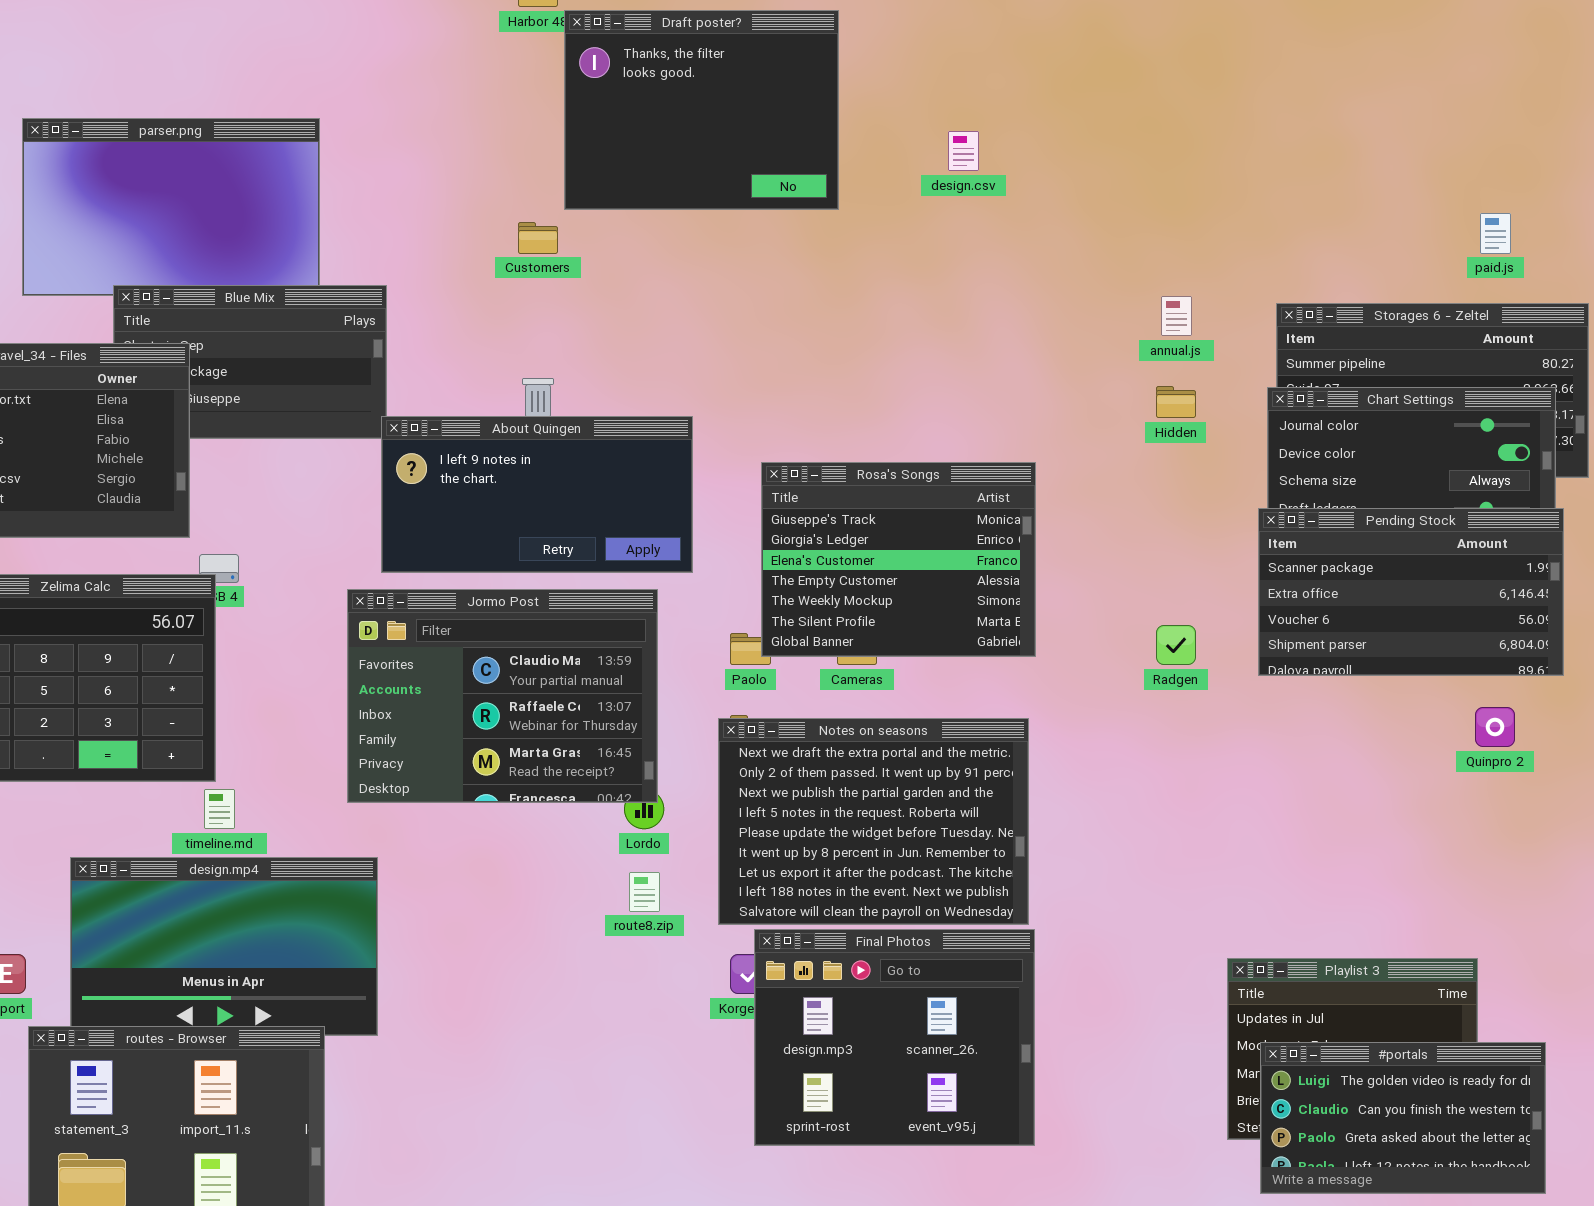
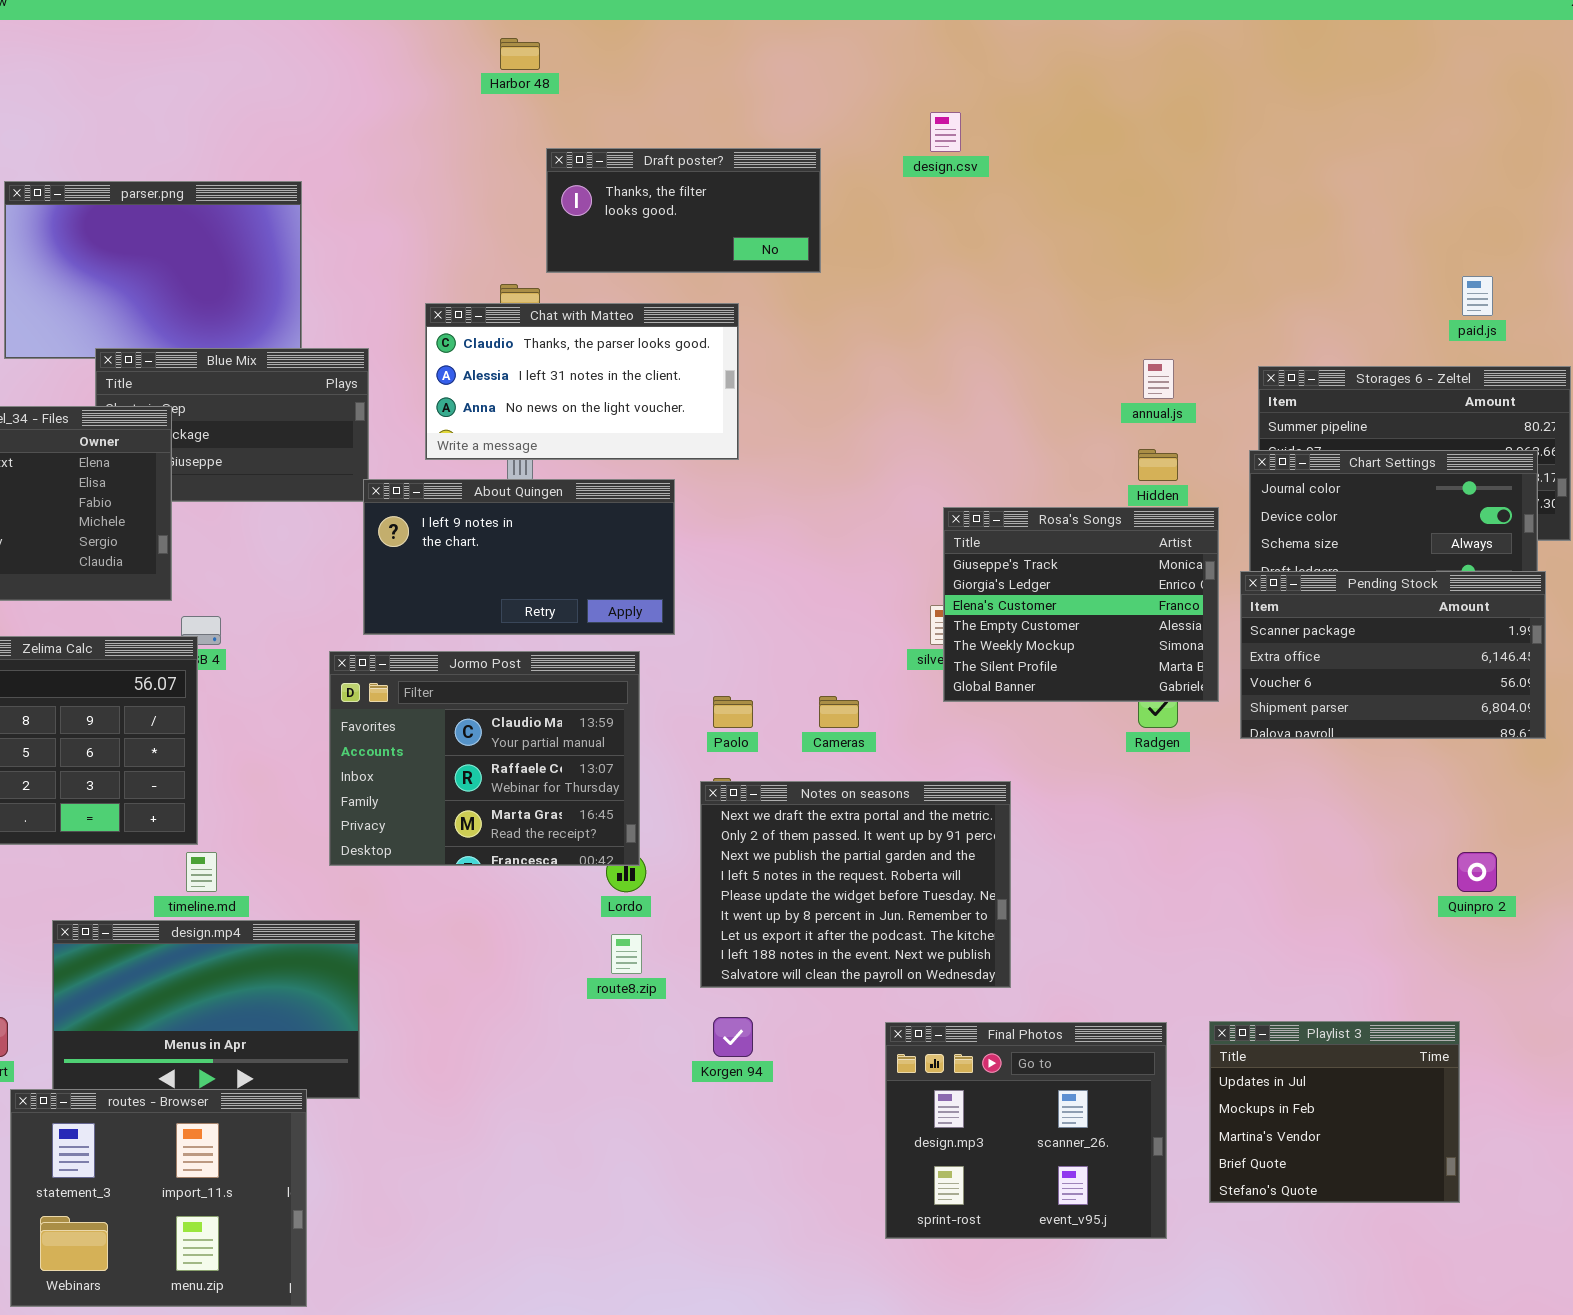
Draft poster?: [564,10,839,210] -> [546,148,821,273], resized
design.csv: [948,131,979,171] -> [930,112,961,152], moved
Chat with Matteo: none -> [425,303,739,460], opened
Rosa's Songs: [761,462,1036,657] -> [943,507,1219,702], moved
Quinpro 2: [1475,707,1515,747] -> [1457,852,1497,892], moved
Final Photos: [754,929,1035,1146] -> [885,1022,1167,1239], moved
#portals: [1260,1042,1546,1194] -> none, closed

